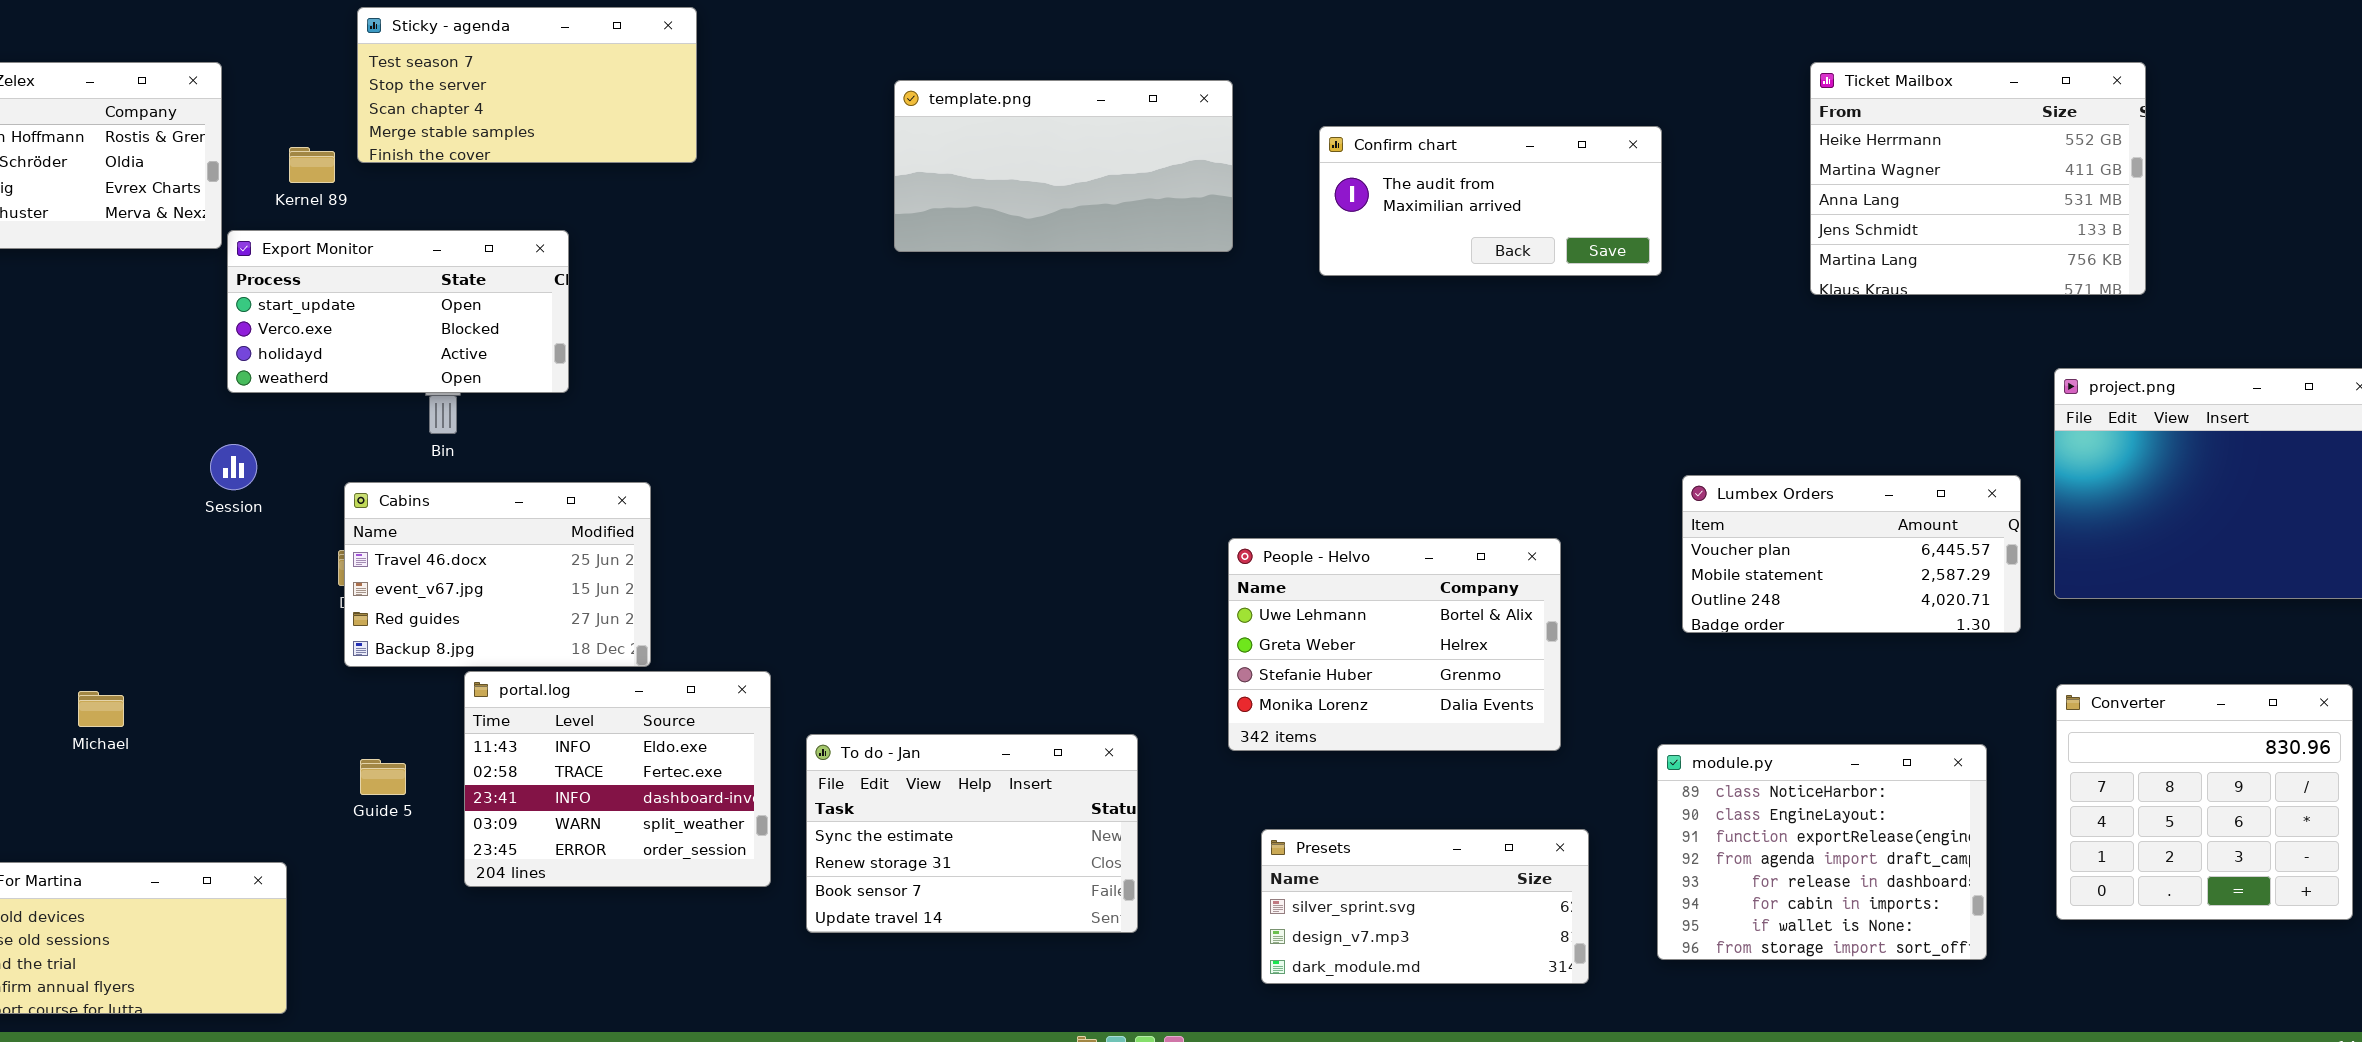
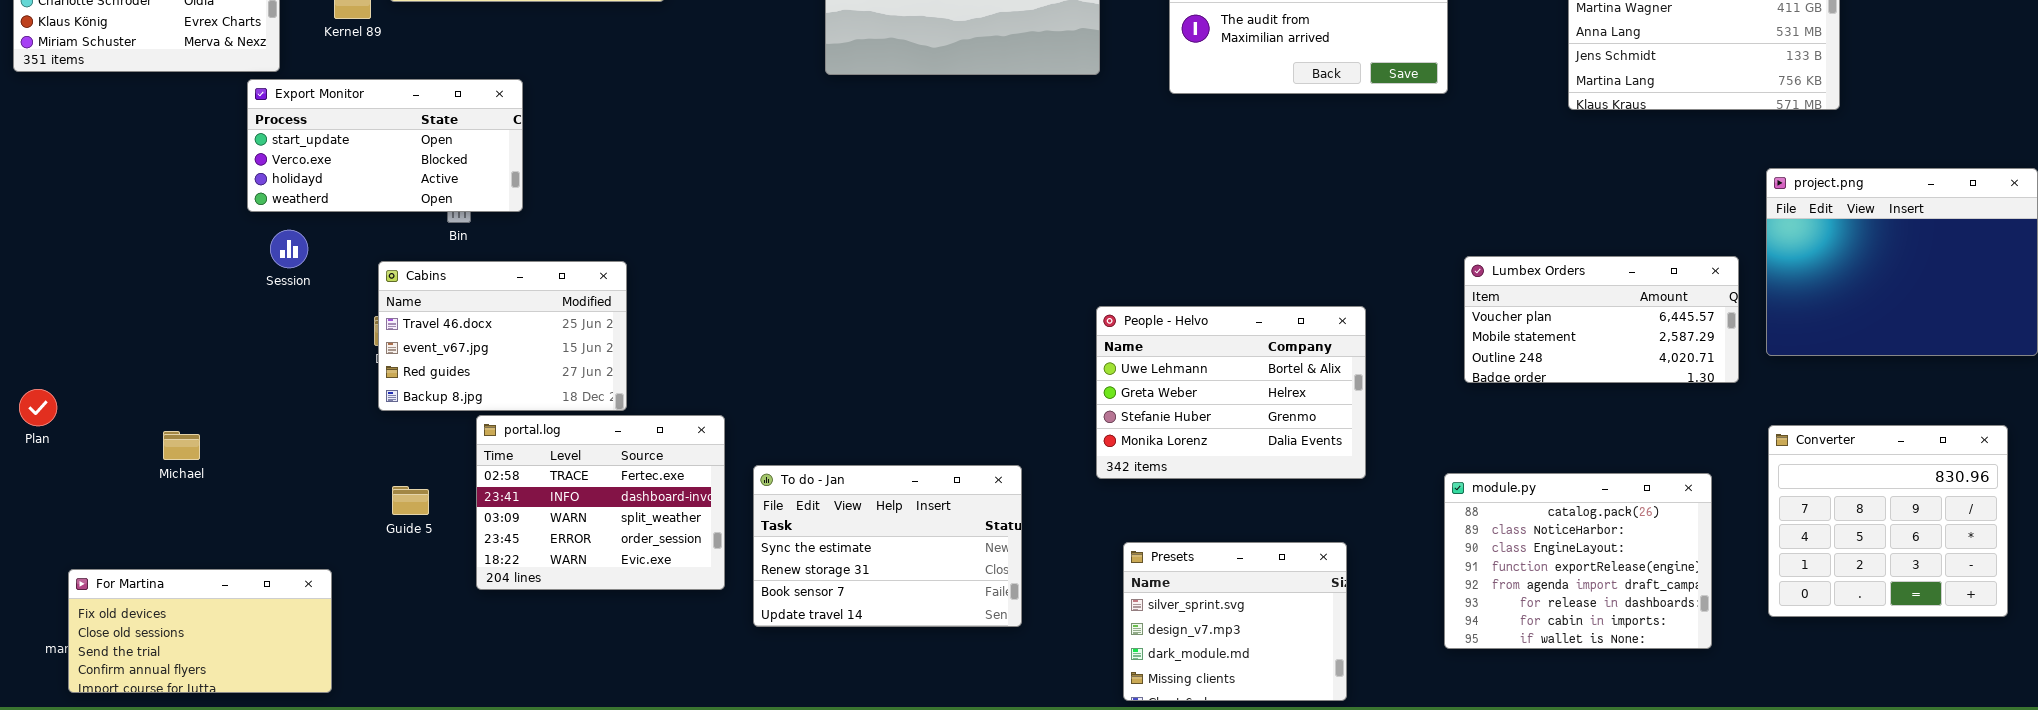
Export Monitor: [227,230,569,393] -> [247,79,523,212], moved
portal.log: [464,671,771,887] -> [476,415,725,590], scrolled down 1 row
module.py: [1657,744,1987,960] -> [1444,473,1712,649], scrolled up 1 row
Presets: [1261,829,1589,984] -> [1123,542,1347,701], resized

